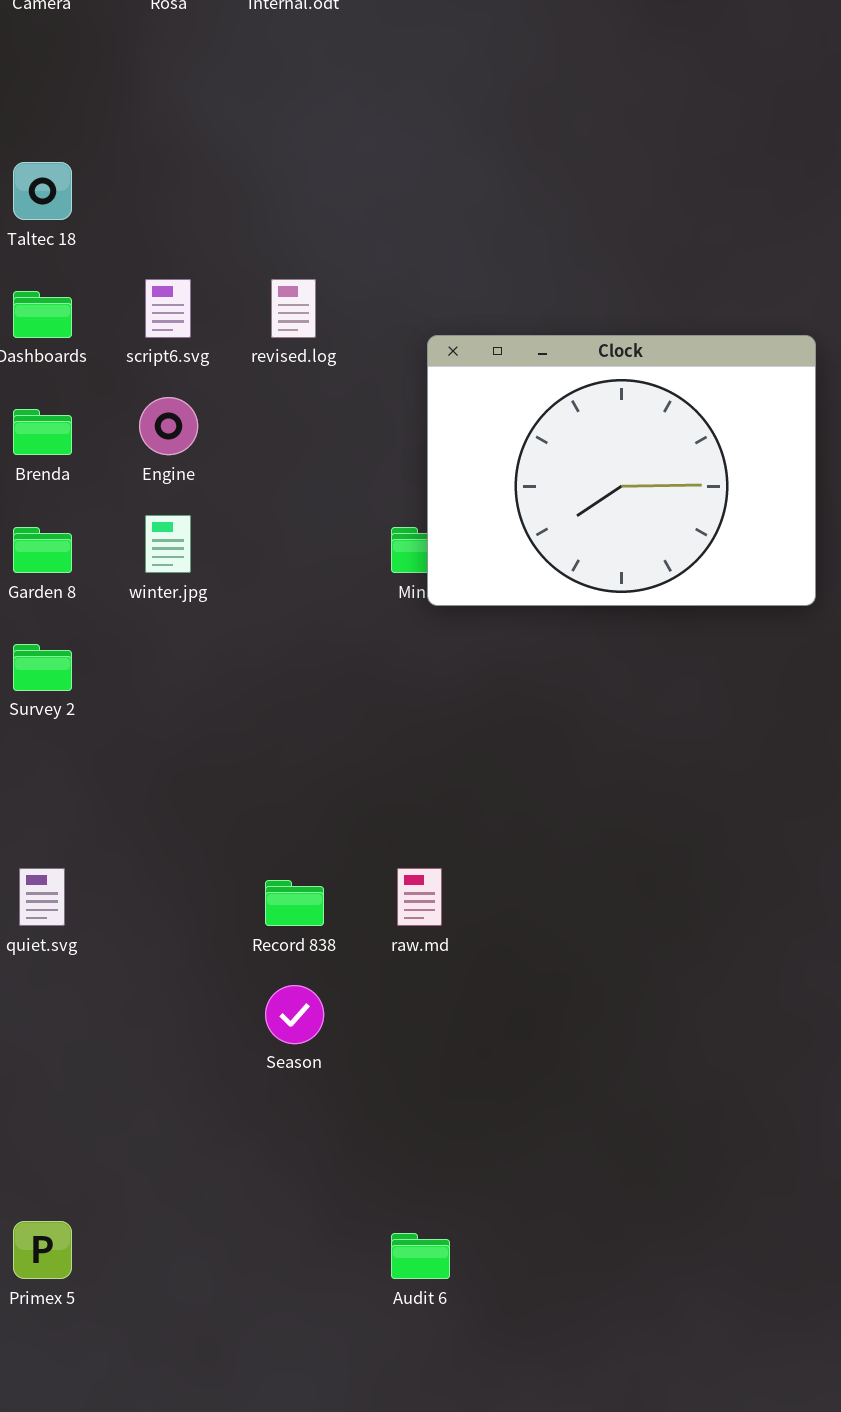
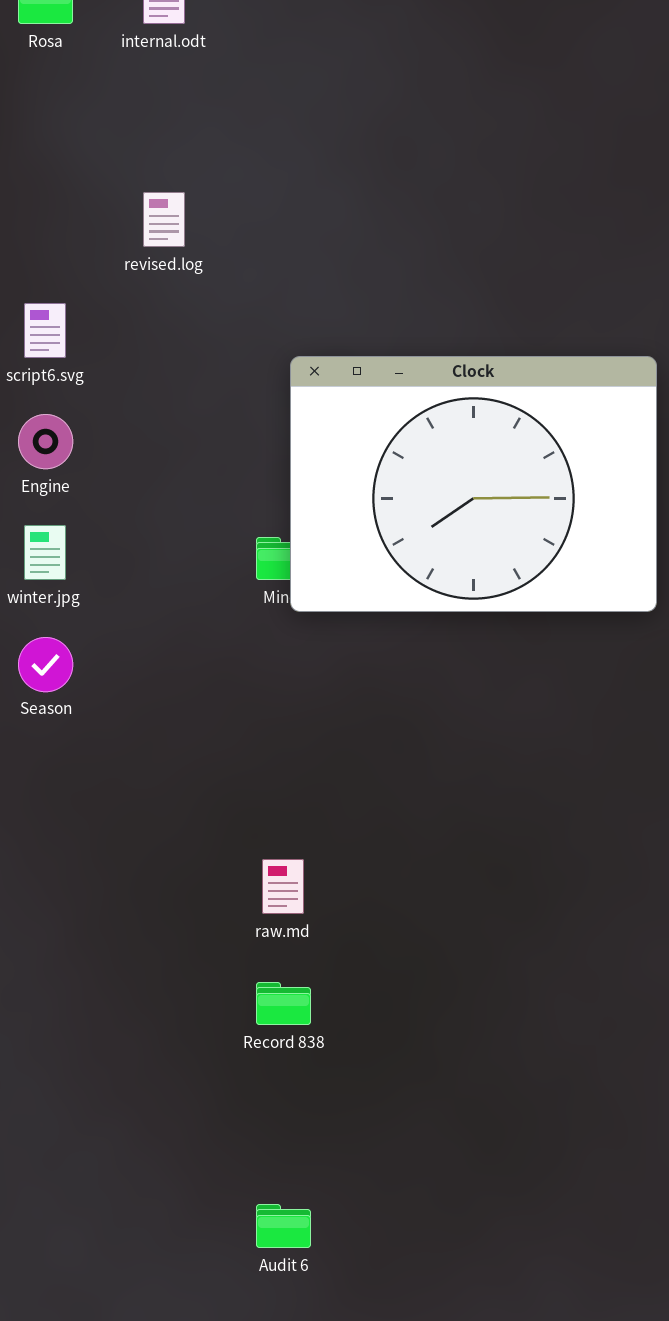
revised.log: [271,279,316,338] -> [143,192,185,247], moved
Record 838: [265,880,324,926] -> [256,982,311,1025], moved
Season: [265,985,324,1044] -> [18,637,73,692], moved

